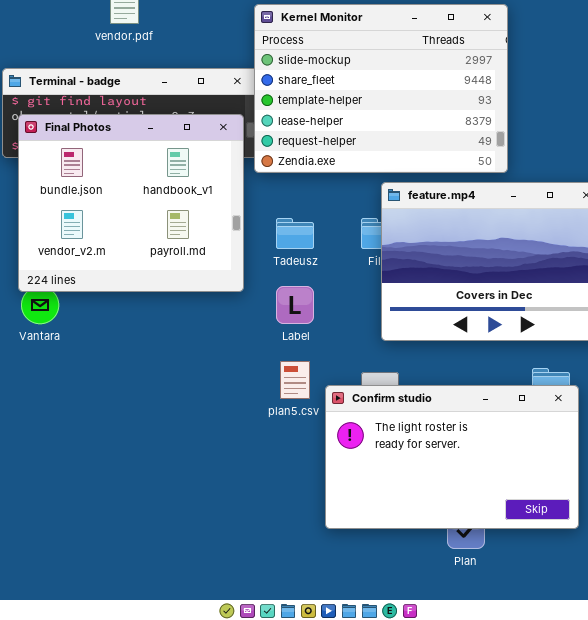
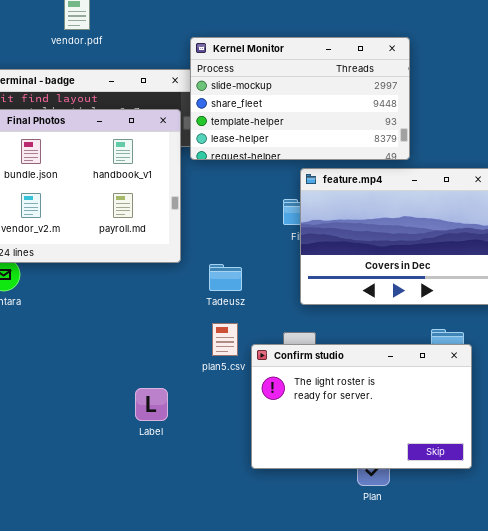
Kernel Monitor: [254,4,508,173] -> [190,37,410,160], resized
Tadeusz: [276,218,314,249] -> [209,264,242,291], moved
Label: [276,286,314,324] -> [135,388,168,421], moved

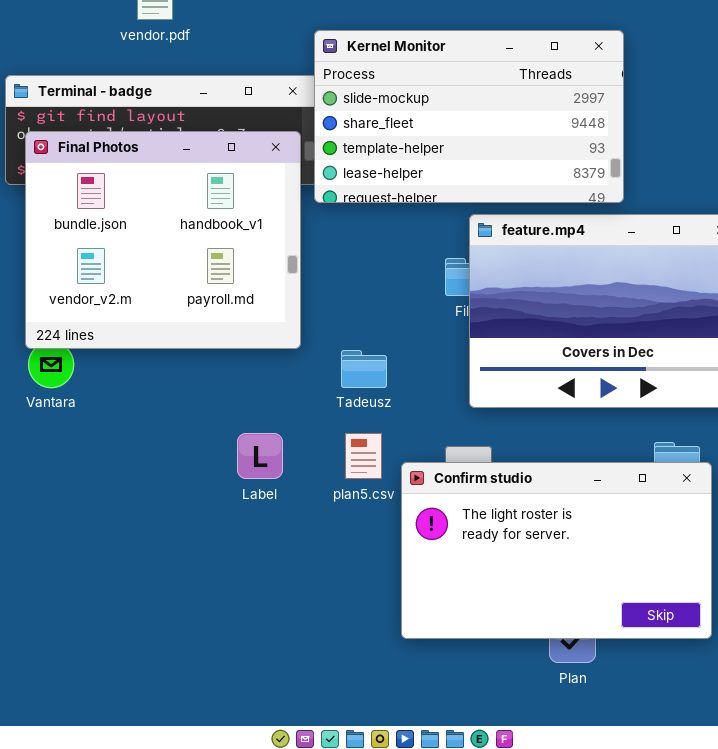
Label: [135,388,168,421] -> [237,433,283,479], moved

